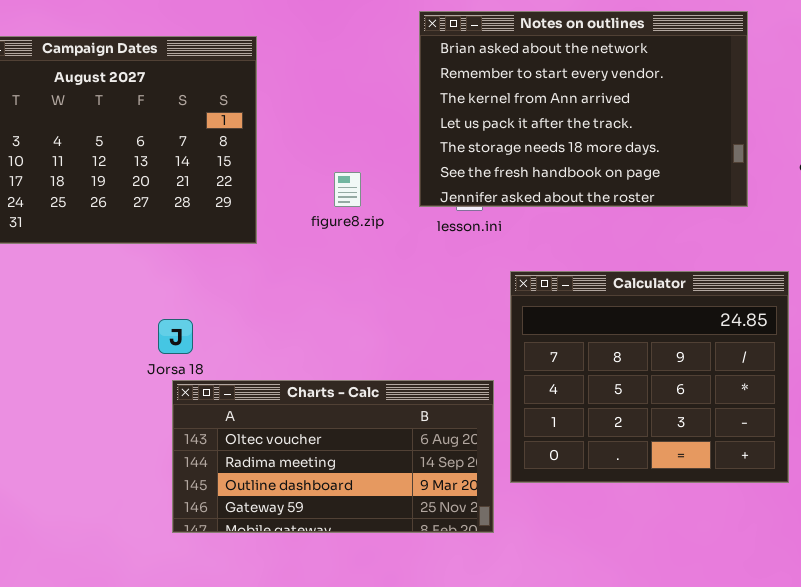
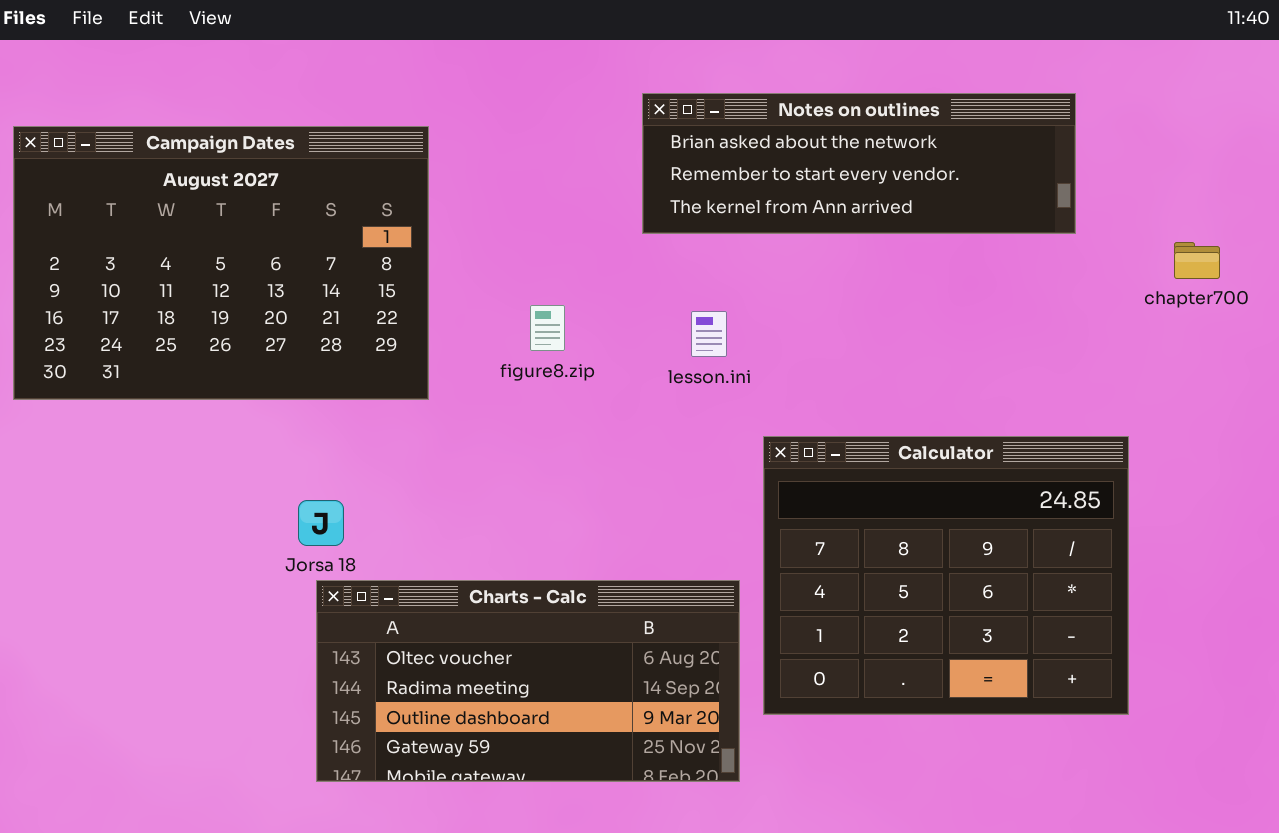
Notes on outlines: [419,11,748,207] -> [642,93,1076,234], resized

